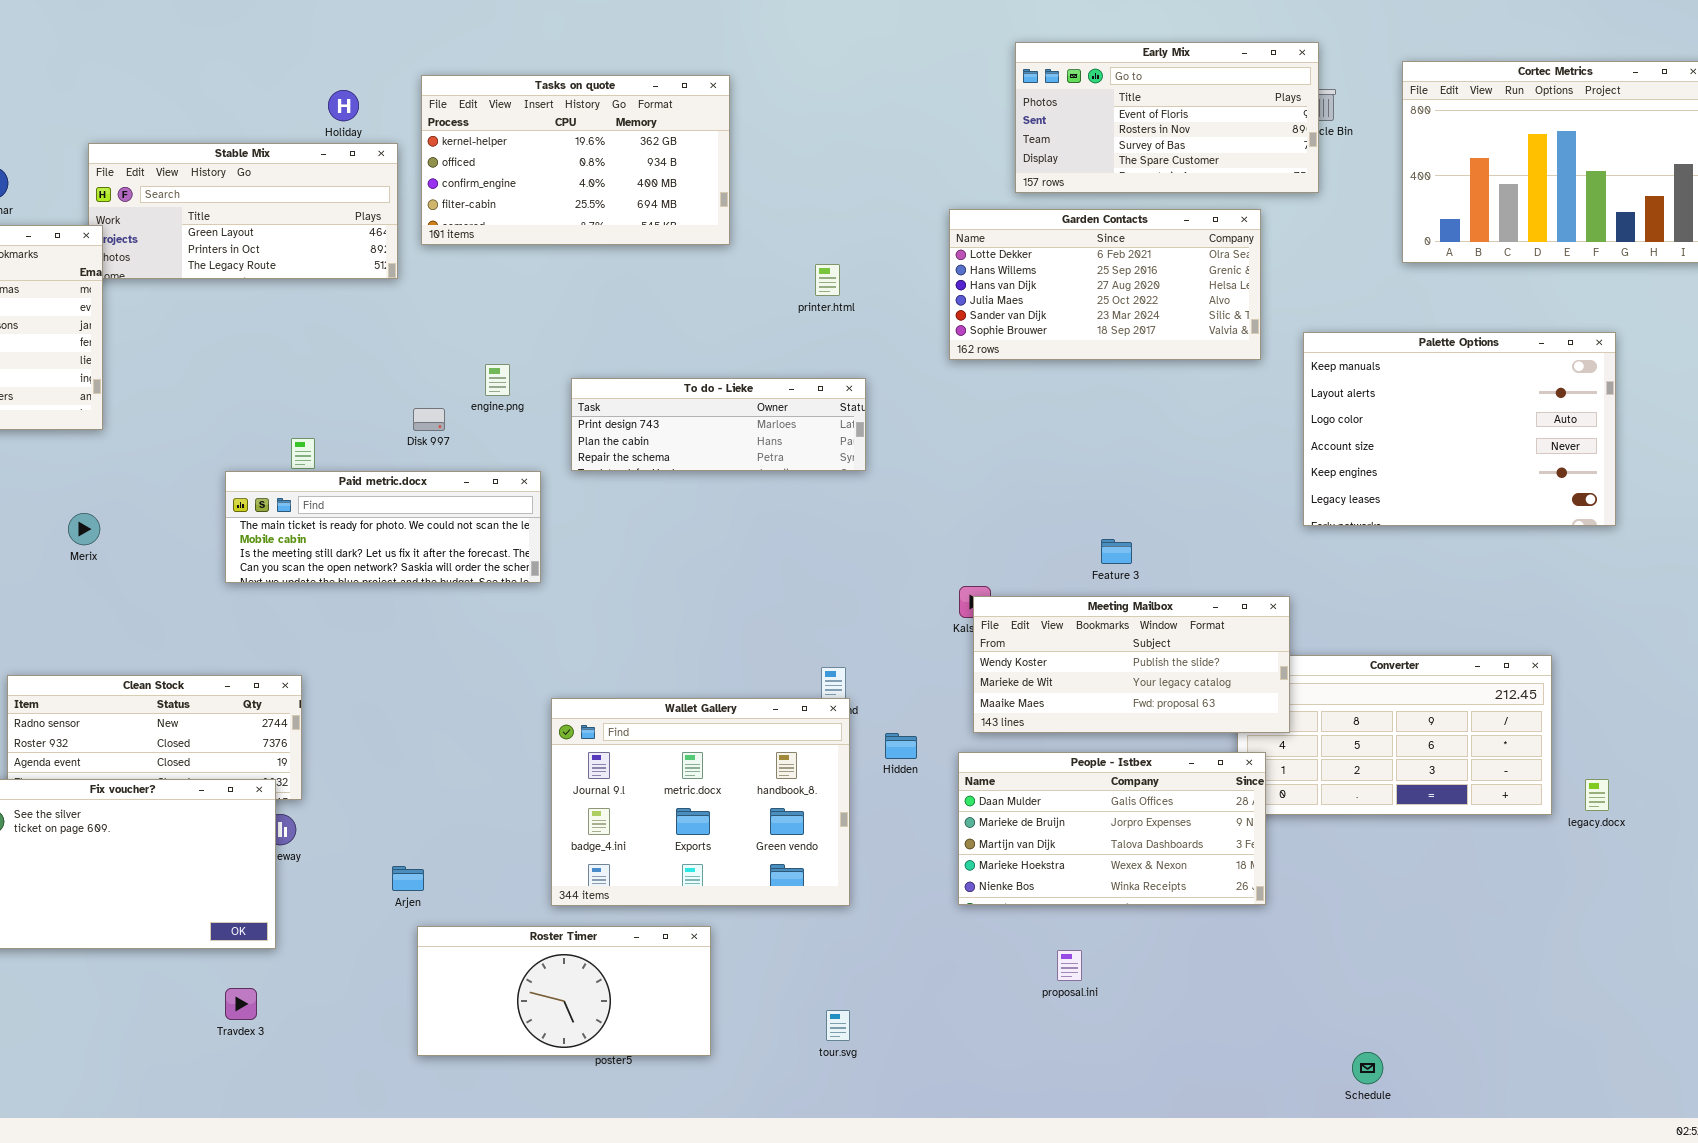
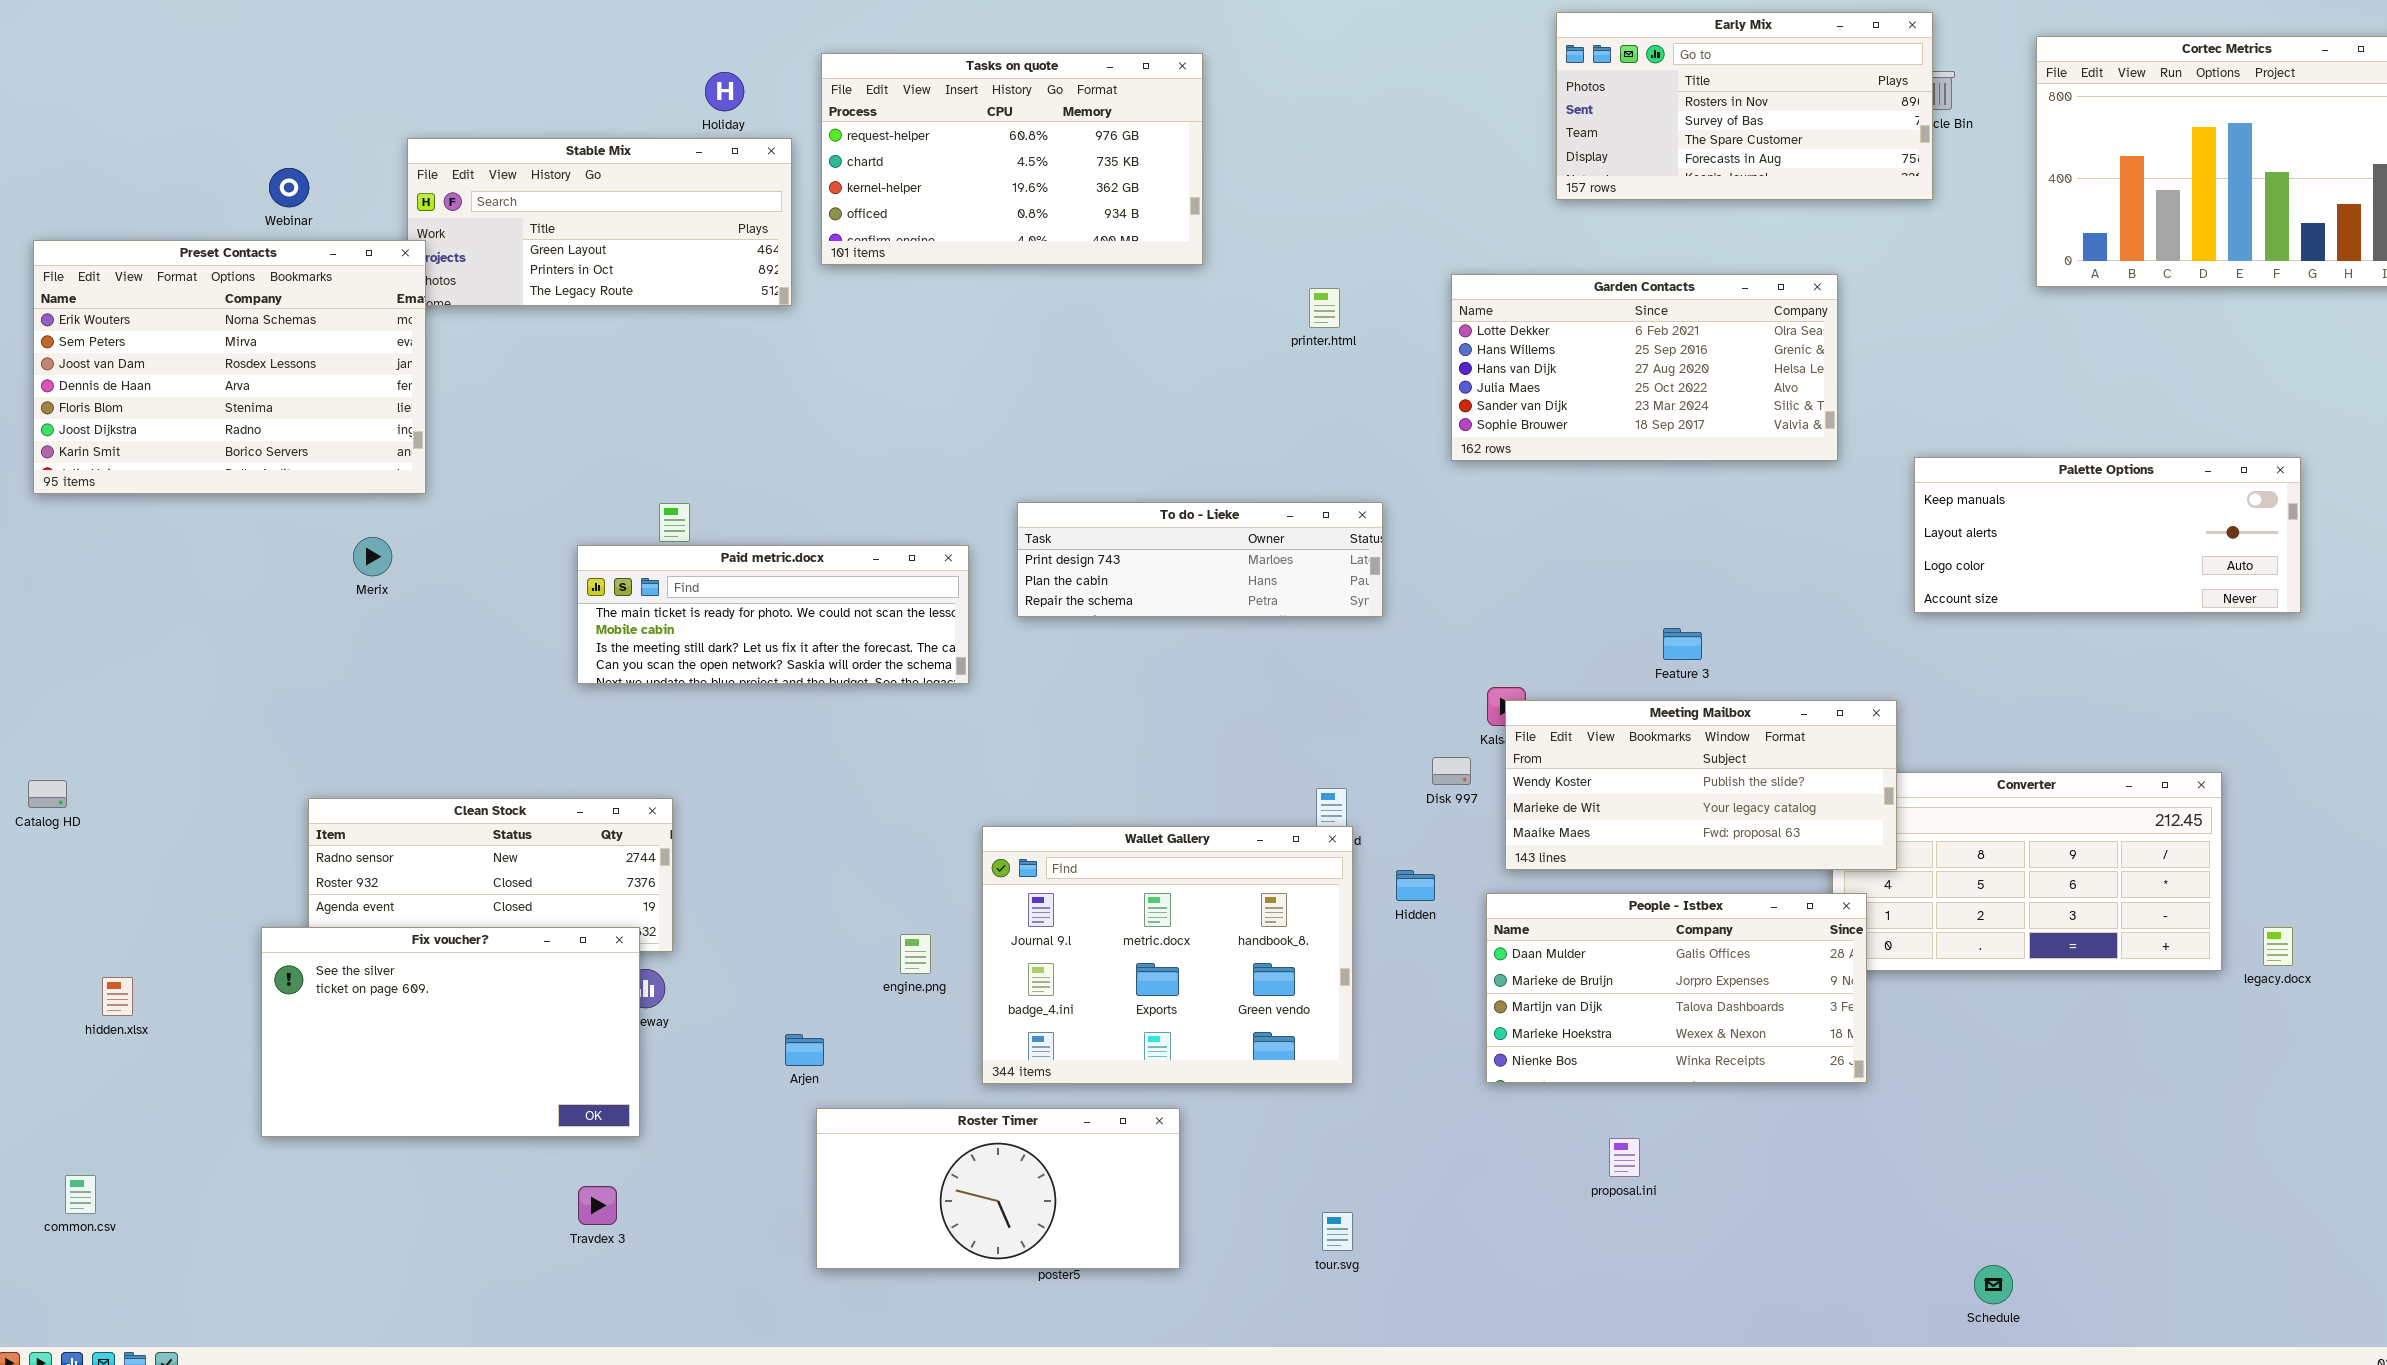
Early Mix: [1015,42,1319,193] -> [1556,12,1933,200], scrolled down 1 row
Tasks on quote: [421,75,730,245] -> [821,53,1203,265], scrolled up 2 rows
Garden Contacts: [949,209,1261,360] -> [1451,274,1838,461], moved
Palette Options: [1303,332,1616,526] -> [1914,457,2301,613], resized
engine.png: [485,364,510,396] -> [900,934,931,974], moved
To do - Lieke: [571,378,866,471] -> [1017,502,1383,617], moved
Disk 997: [413,408,445,431] -> [1432,757,1471,785], moved
Merix: [68,513,100,545] -> [353,537,392,576], moved

